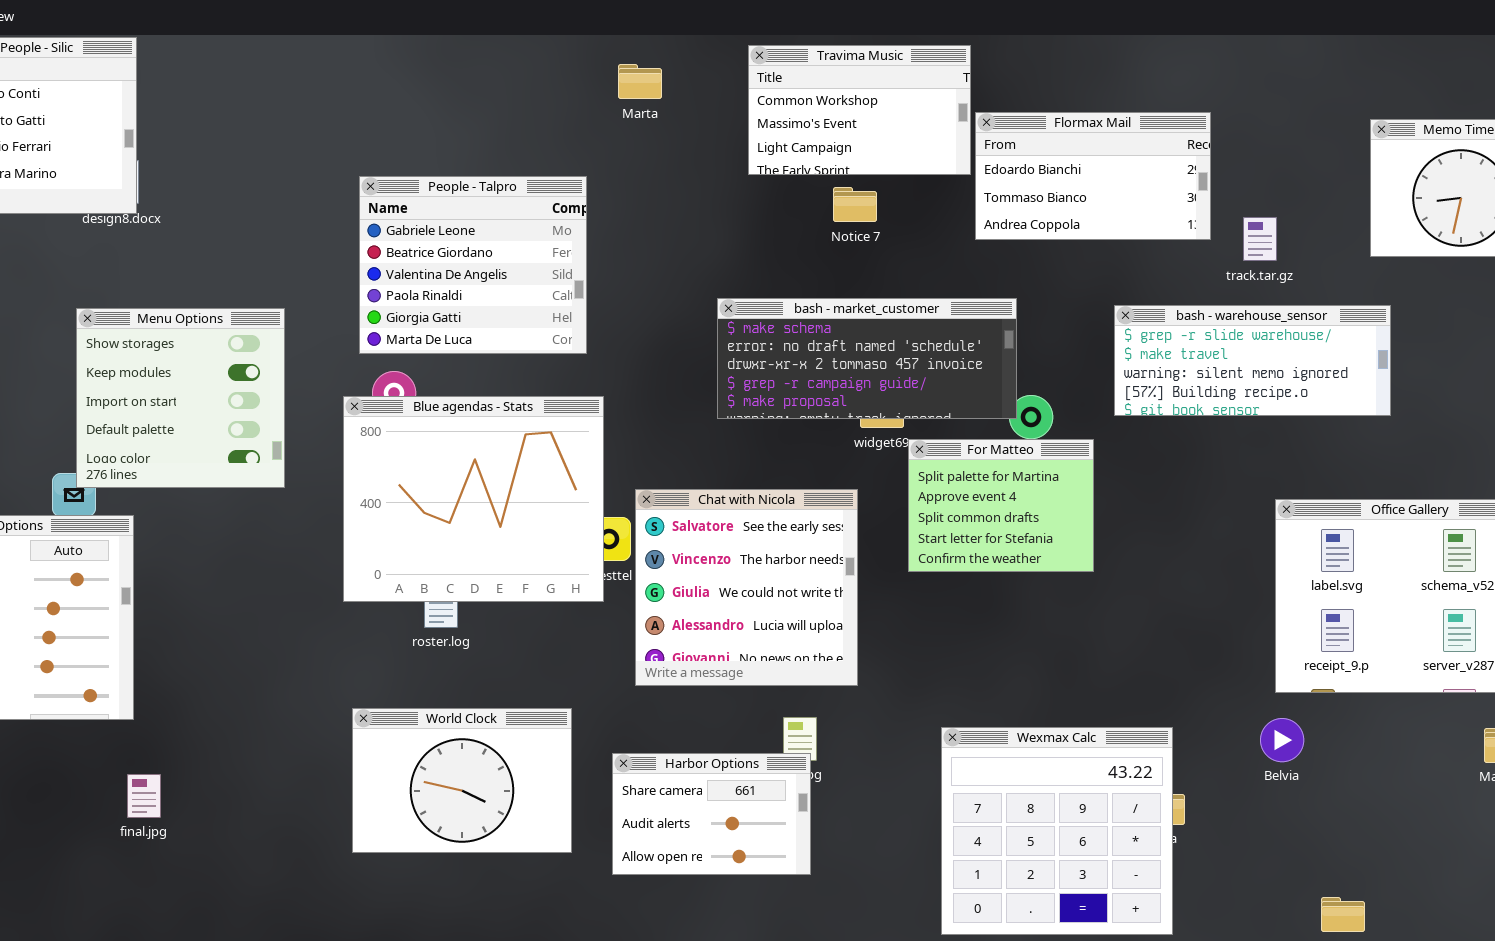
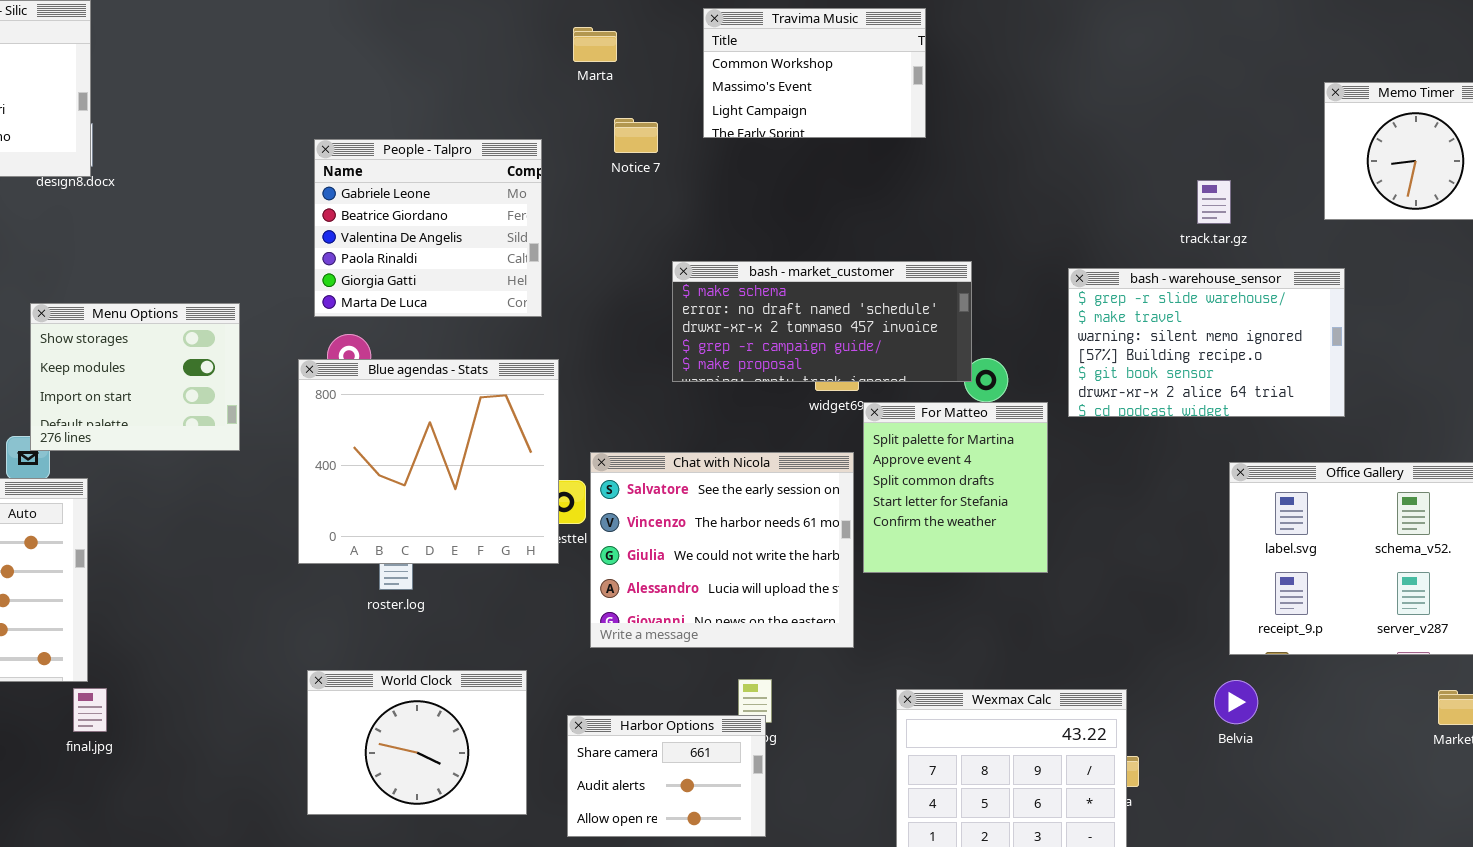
Flormax Mail: [975,112,1211,240] -> none, closed
Notice 7: [833,187,877,222] -> [614,118,658,153], moved
bash - warehouse_sensor: [1114,305,1391,416] -> [1068,268,1345,417], resized
Menu Options: [76,308,285,488] -> [30,303,240,451], resized
For Matteo: [908,439,1094,572] -> [863,402,1048,573], resized
Chat with Nicola: [635,489,858,686] -> [590,452,854,648], resized
final.jpg: [127,774,161,818] -> [73,688,107,732], moved

